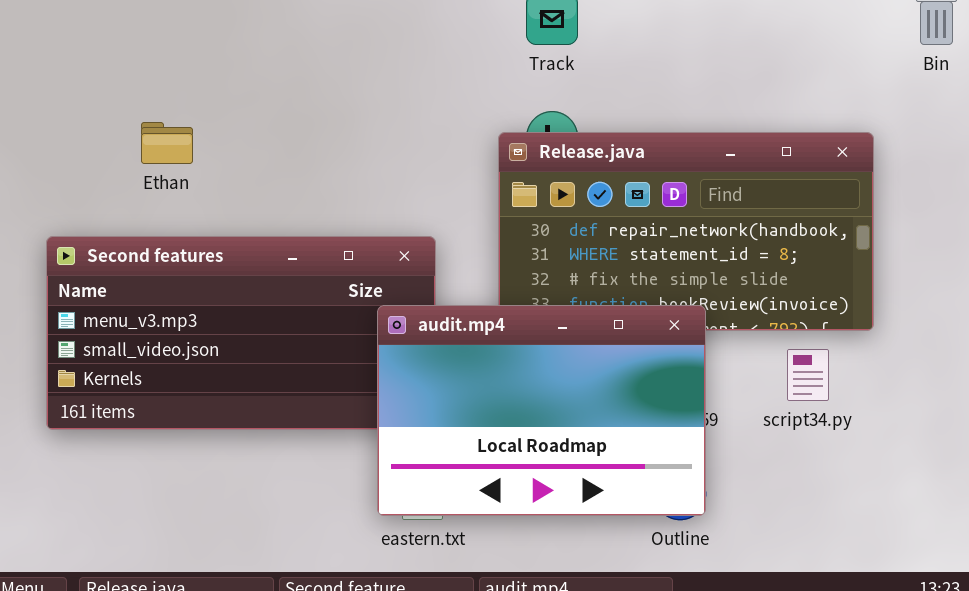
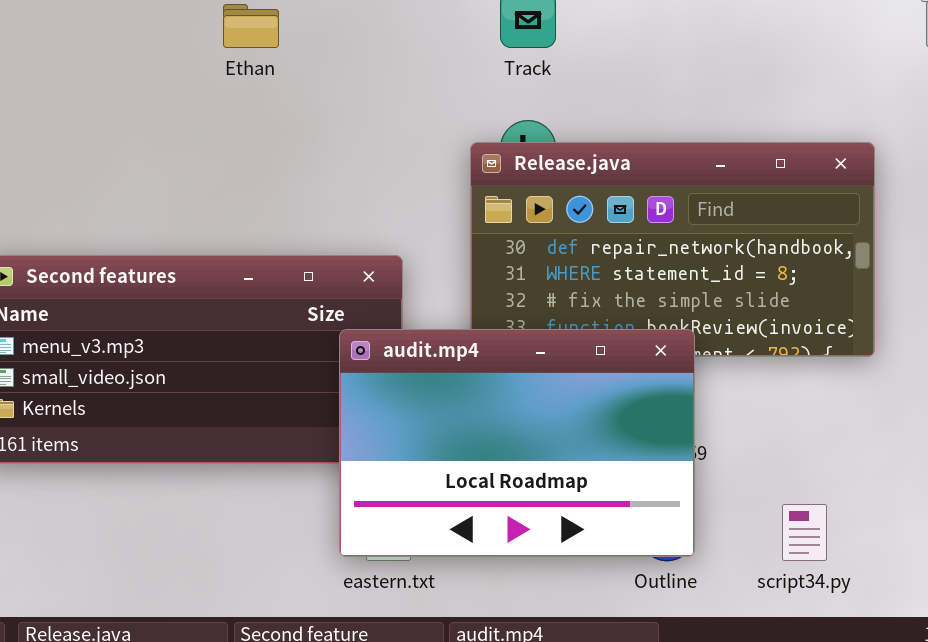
Ethan: [141,122,193,164] -> [223,4,279,48], moved
script34.py: [787,349,829,401] -> [782,504,827,561], moved

